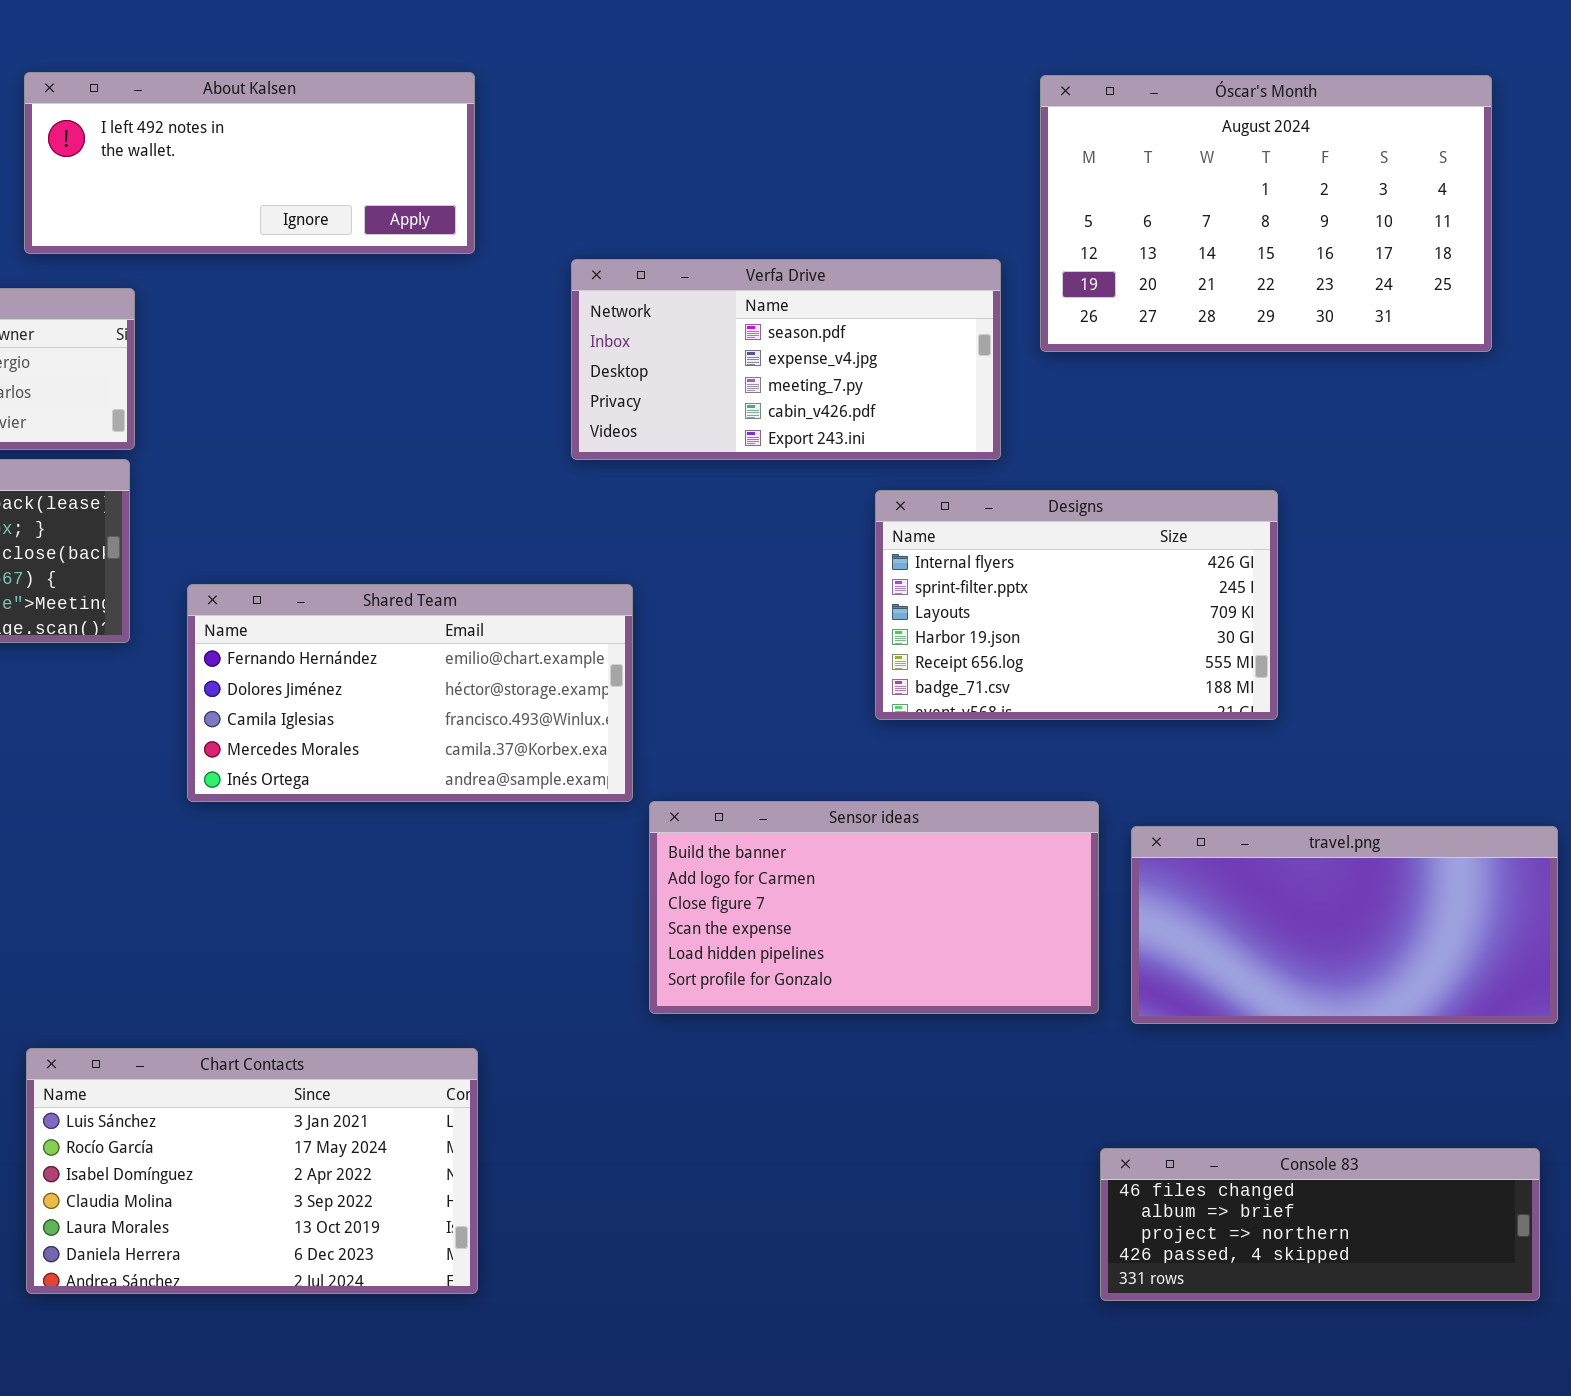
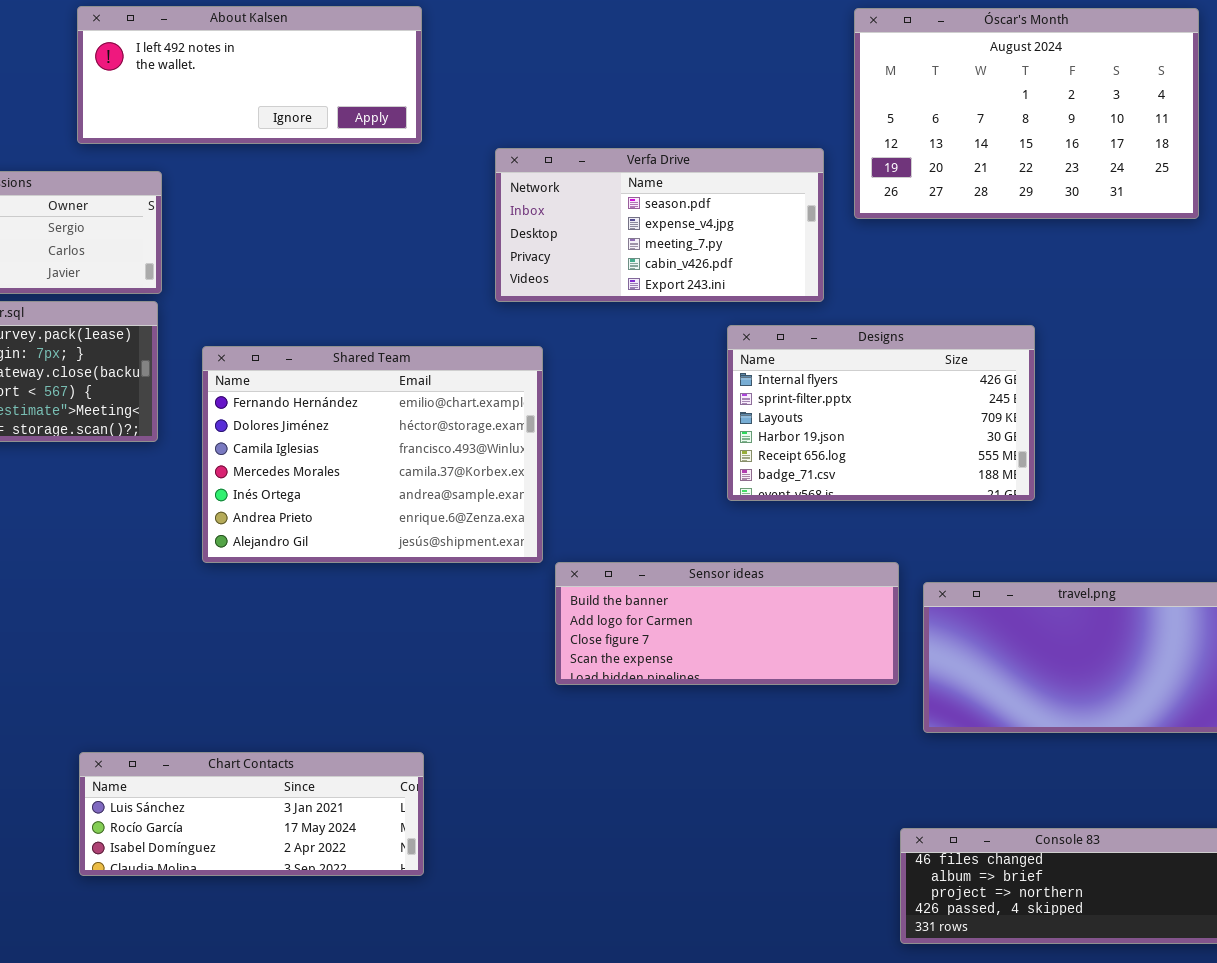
Shared Team: [187,584,633,802] -> [202,346,543,563], resized
Sensor ideas: [649,801,1099,1014] -> [555,562,899,685], resized
Chart Contacts: [26,1048,478,1294] -> [79,752,424,876], resized

